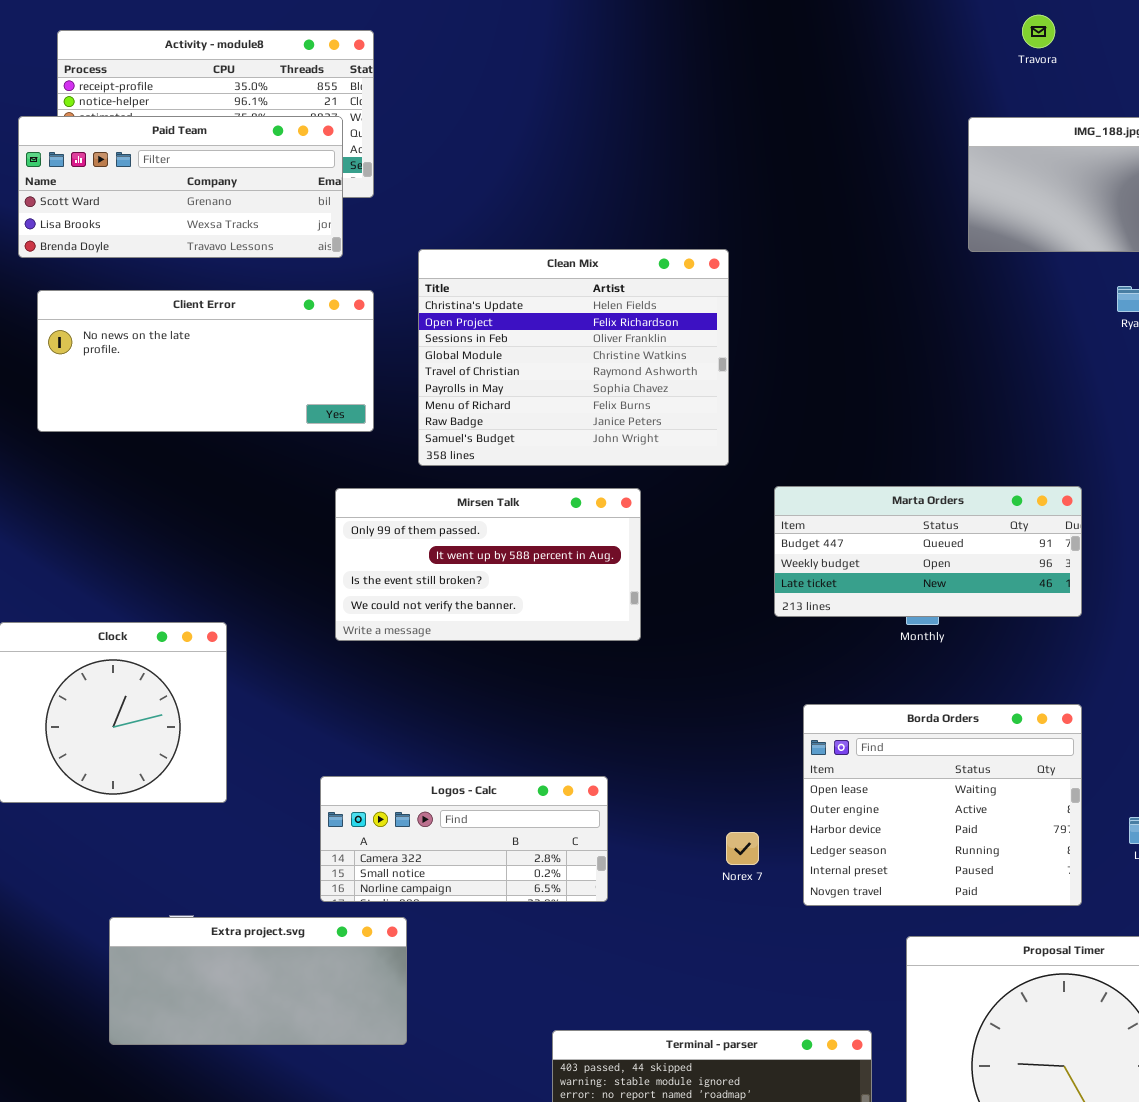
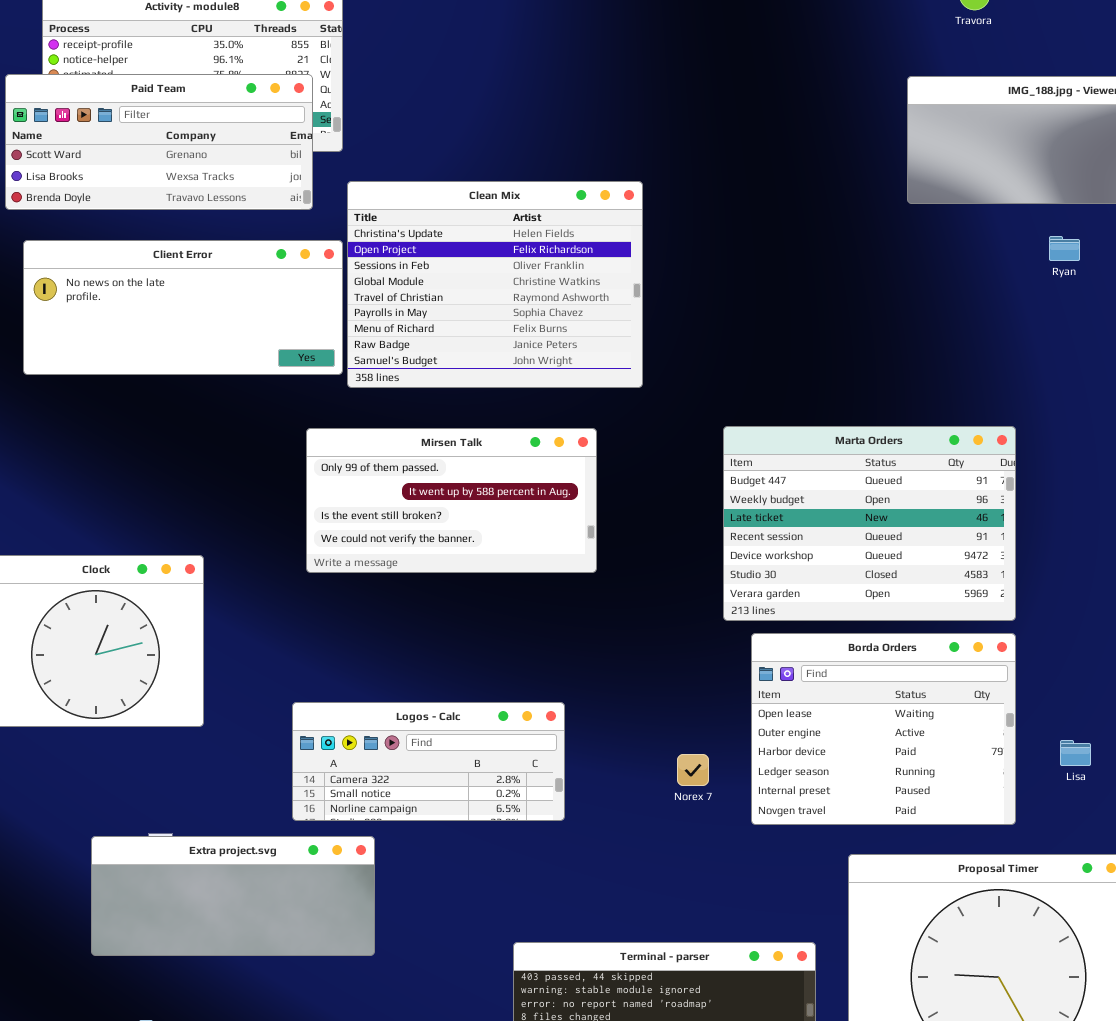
Clean Mix: [418,249,729,466] -> [347,181,643,388], moved
Marta Orders: [774,486,1082,617] -> [723,426,1016,621], resized

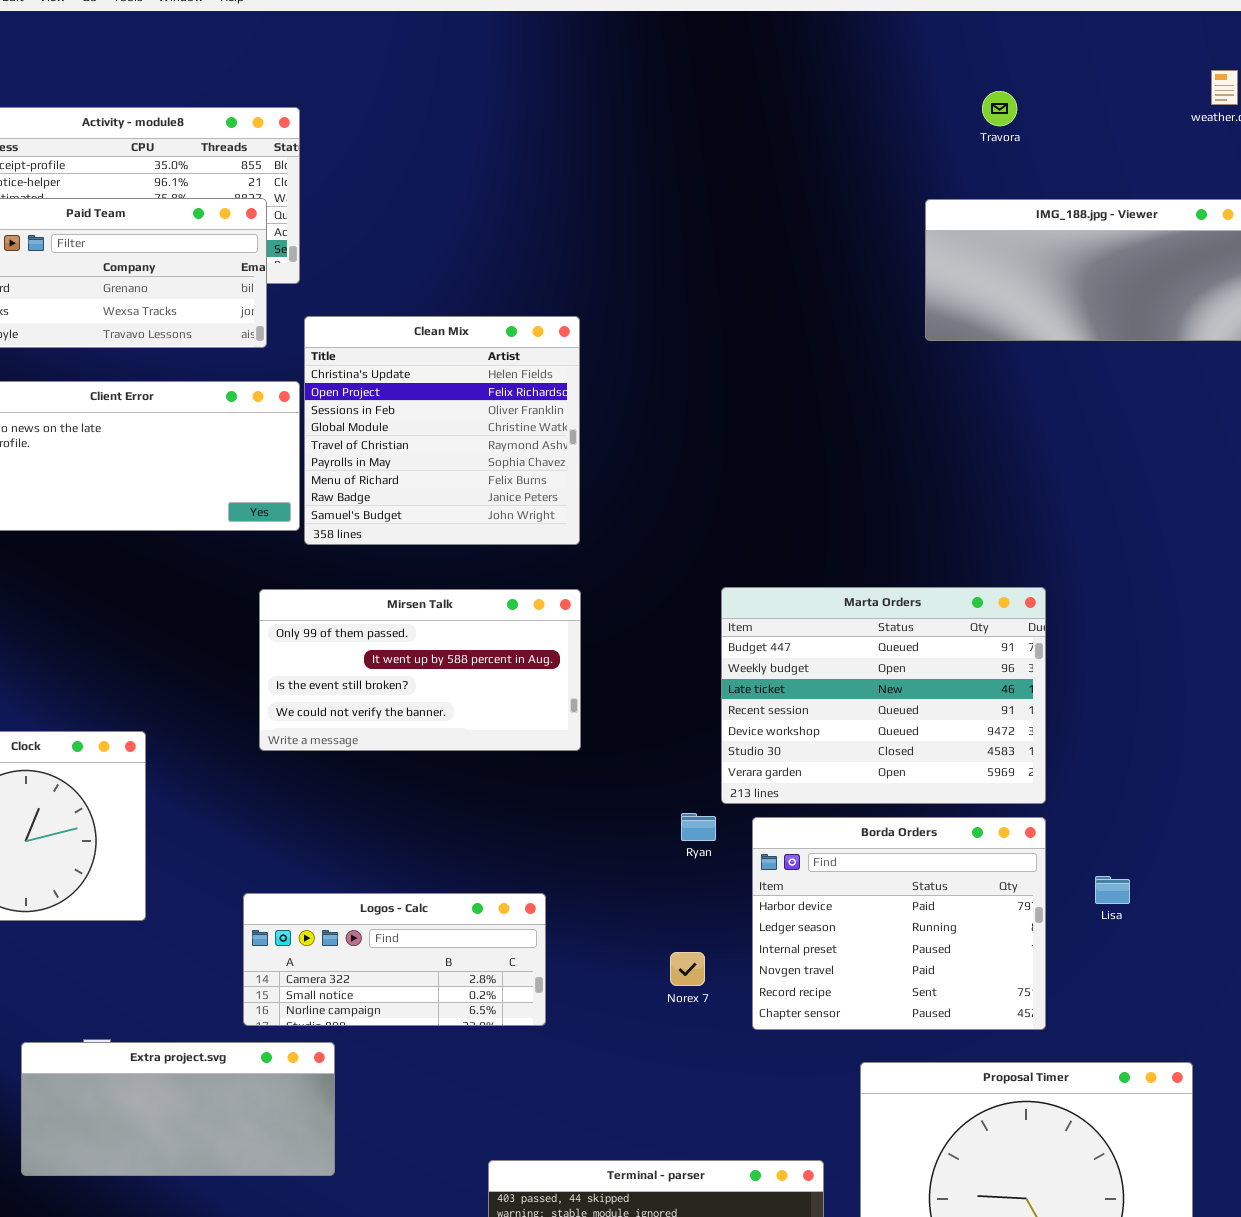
Clean Mix: [347,181,643,388] -> [304,316,580,545], resized
Ryan: [1049,236,1080,261] -> [681,813,716,841], moved
Borda Orders: [751,633,1016,825] -> [752,817,1046,1030], scrolled down 2 rows
Lisa: [1060,740,1091,766] -> [1095,876,1130,904], moved

